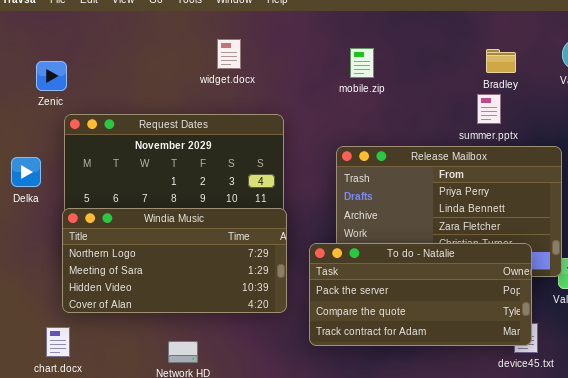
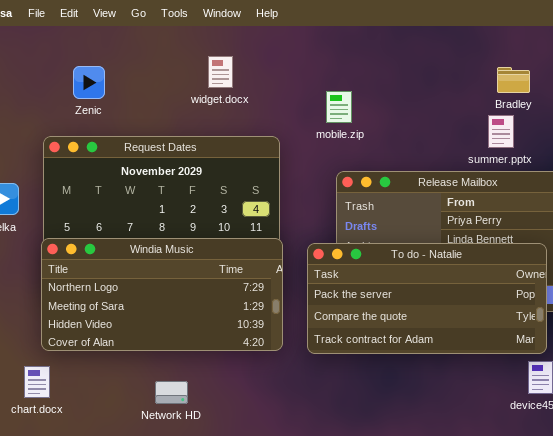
mobile.zip: [350,48,374,78] -> [326,91,352,123], moved
Zenic: [36,61,67,91] -> [73,66,105,99], moved
To do - Natalie: [309,243,532,346] -> [307,243,547,354], moved

